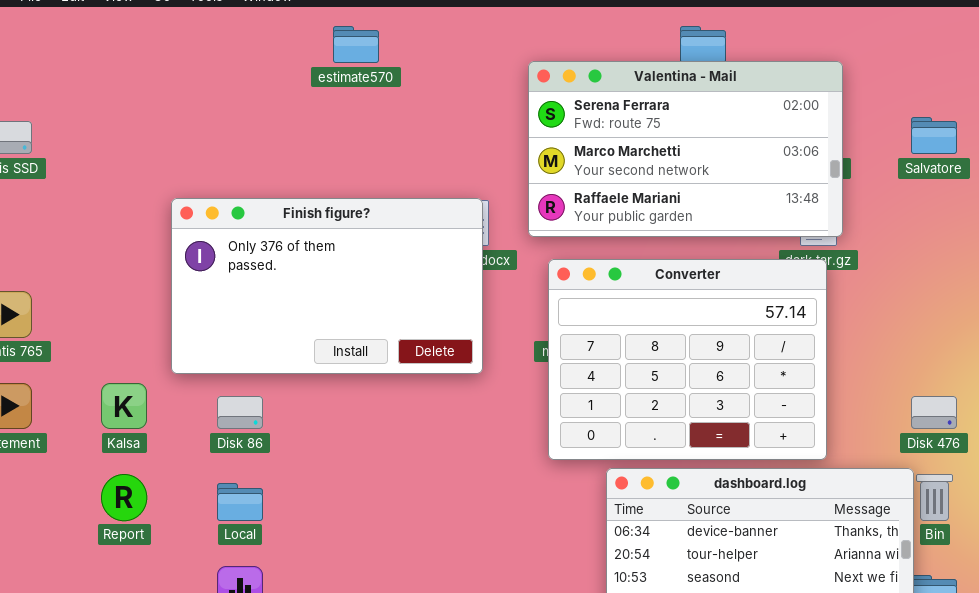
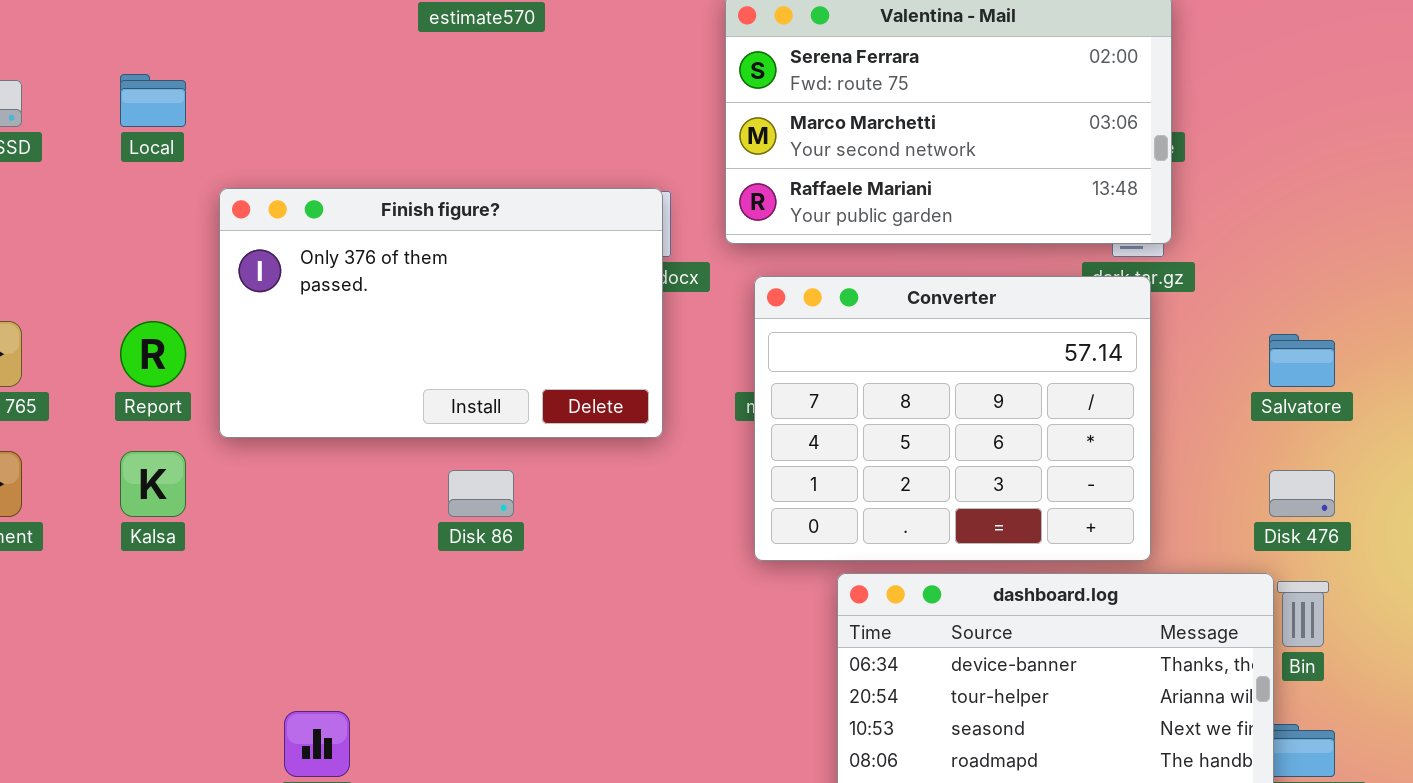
Salvatore: [911,117,957,154] -> [1269,334,1335,387], moved
Disk 86: [217,396,263,429] -> [448,470,514,517], moved
Report: [101,474,147,521] -> [120,321,186,387], moved
Local: [217,483,263,521] -> [120,74,186,127], moved

